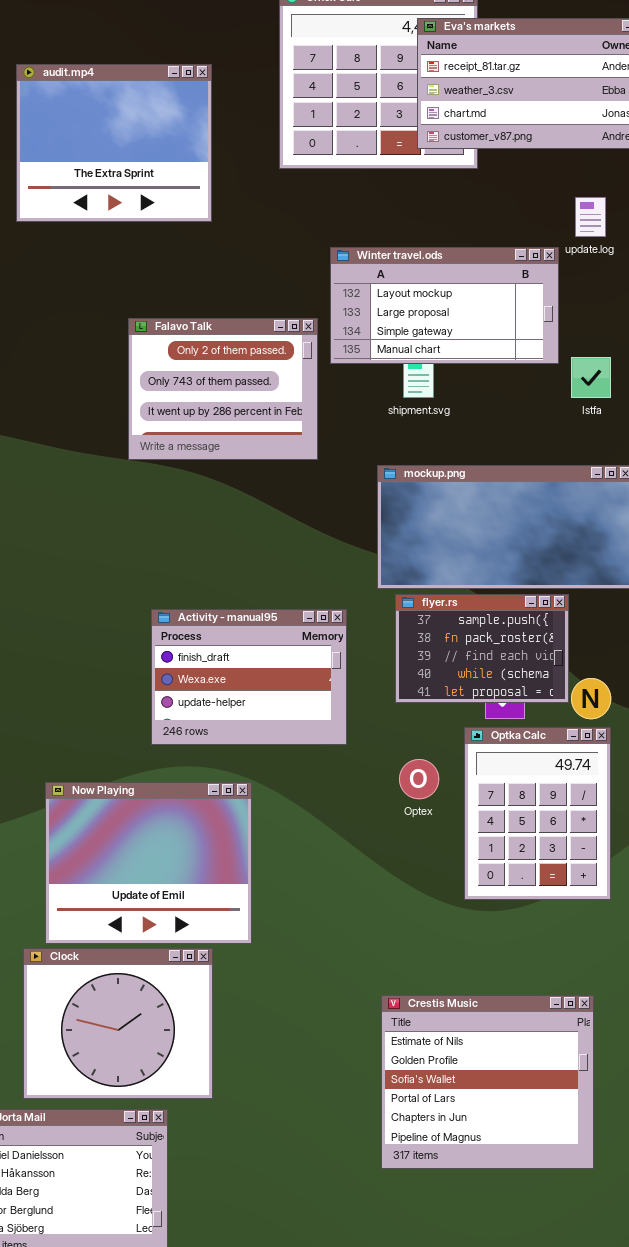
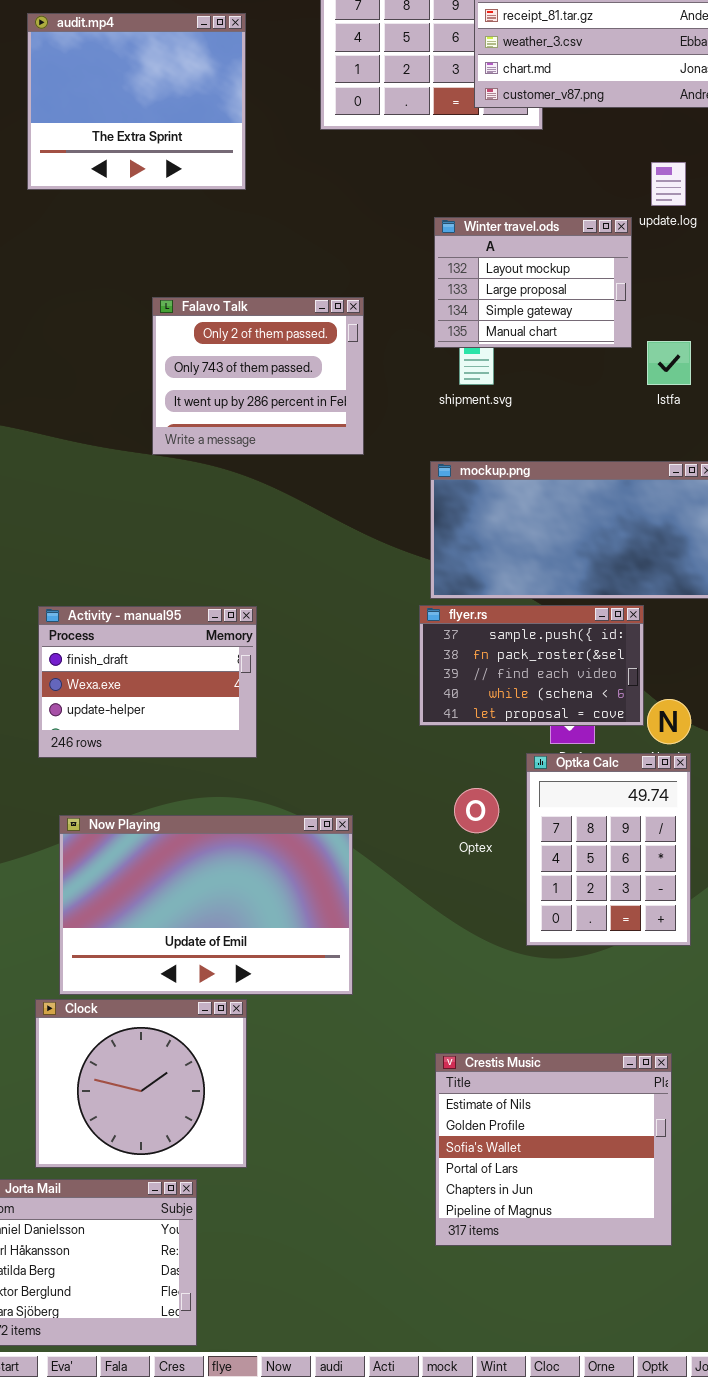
Winter travel.ods: [330,247,559,364] -> [434,217,632,348], resized
flyer.rs: [395,594,569,703] -> [419,605,644,726], resized
Activity - manual95: [151,609,347,745] -> [38,606,257,758], moved
Now Playing: [45,782,252,944] -> [59,815,353,995], resized

